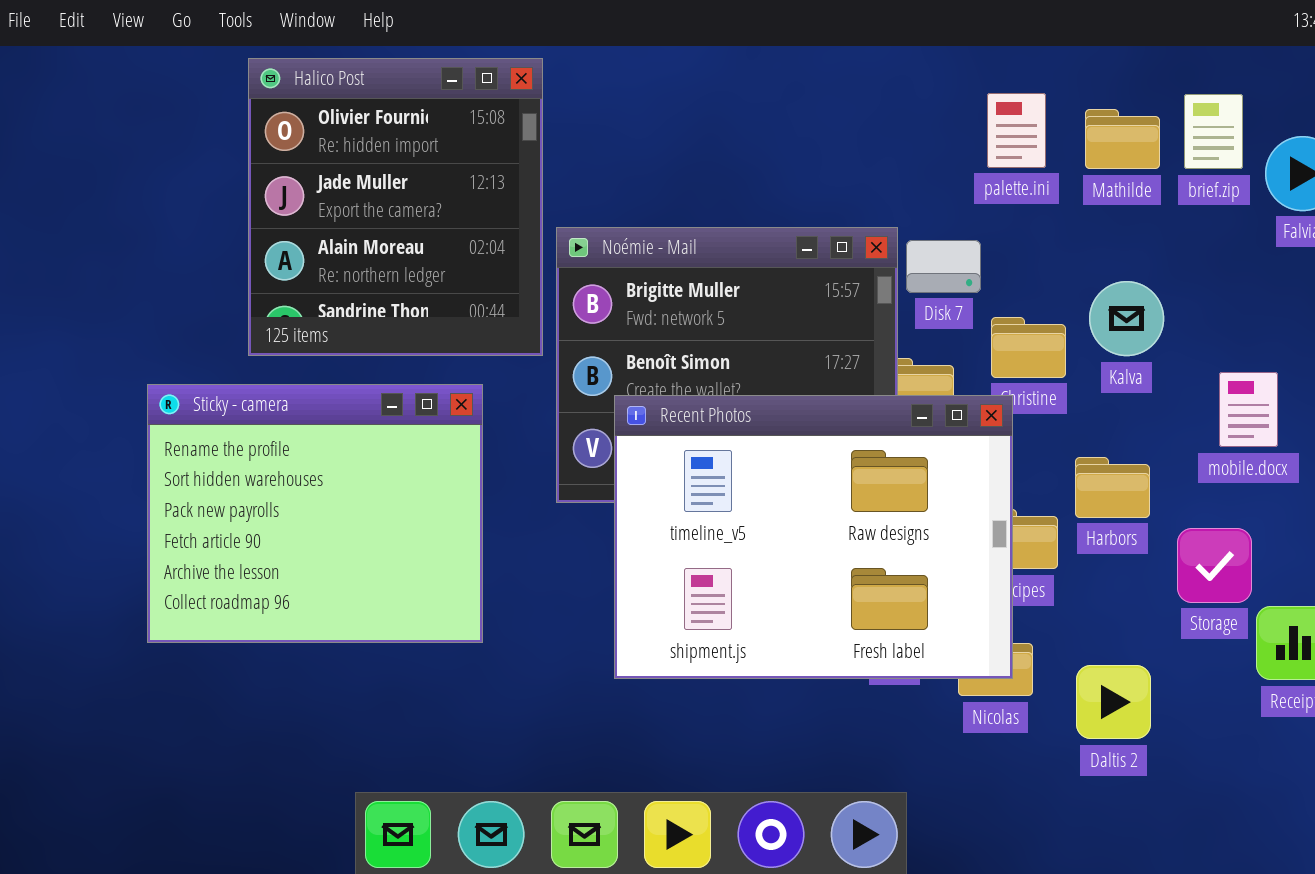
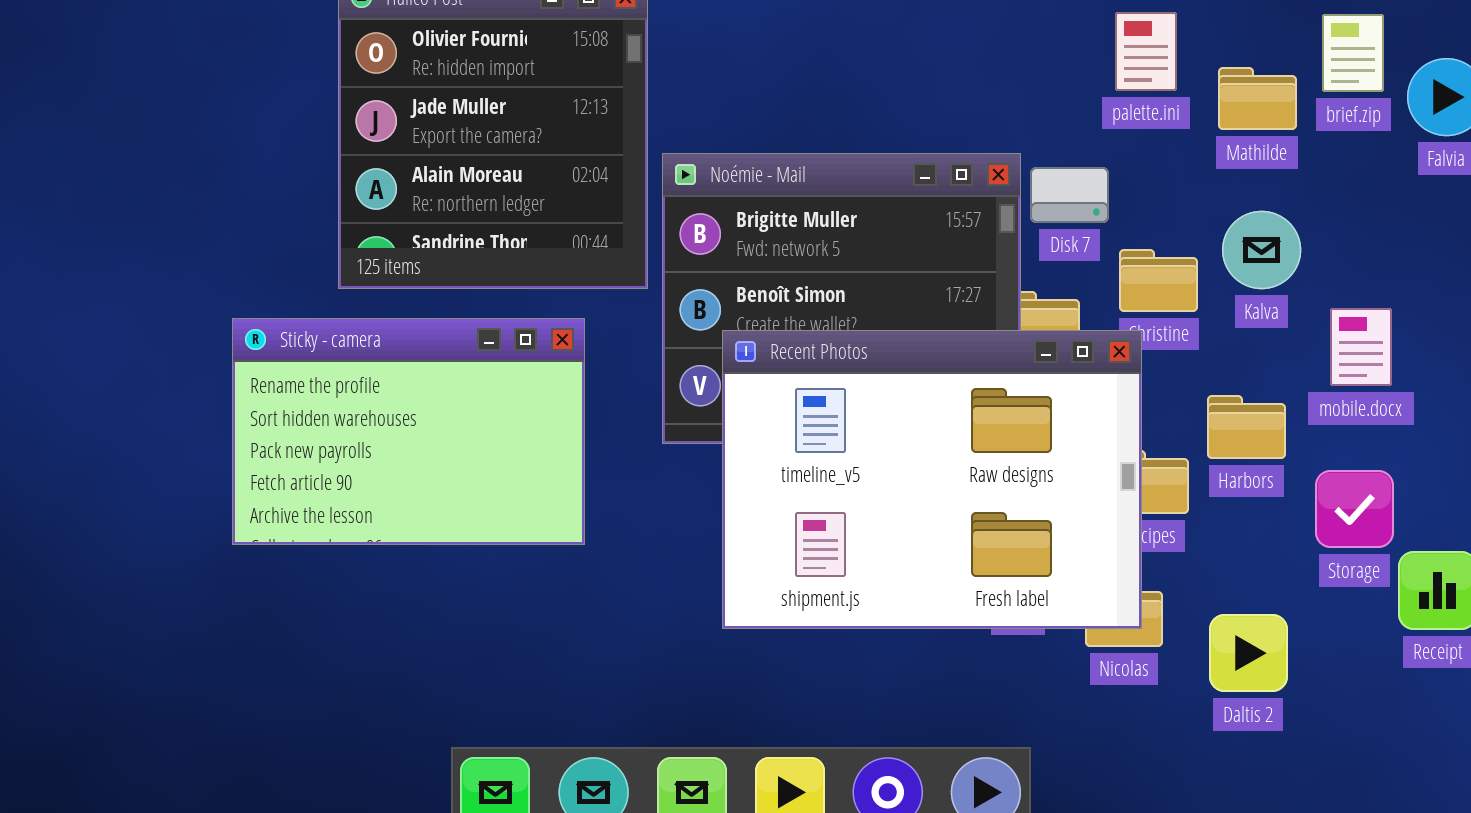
Mathilde: [1085,109,1160,169] -> [1218,67,1297,130], moved
mobile.docx: [1219,372,1278,447] -> [1330,308,1392,386], moved
Sticky - camera: [147,384,483,643] -> [232,318,585,545], resized

